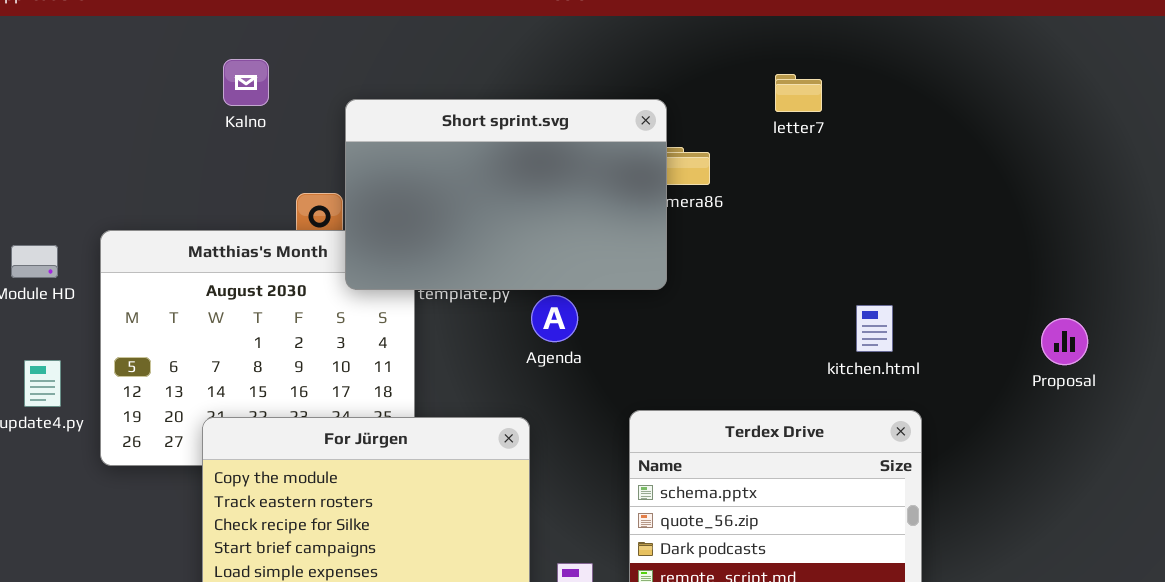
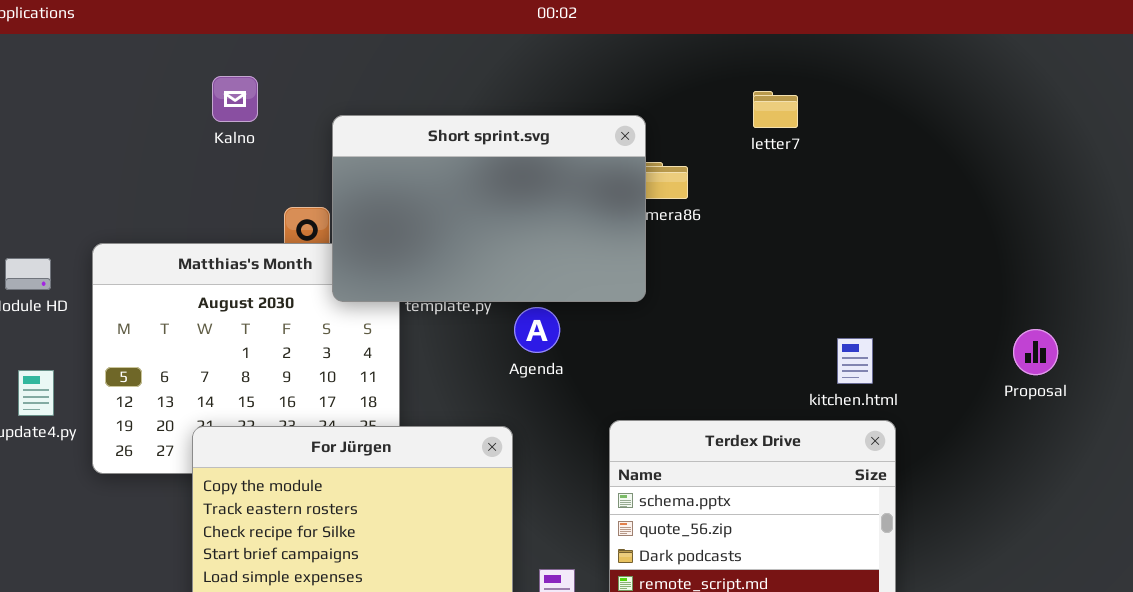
kitchen.html: [856,305,893,352] -> [837,338,873,384], moved

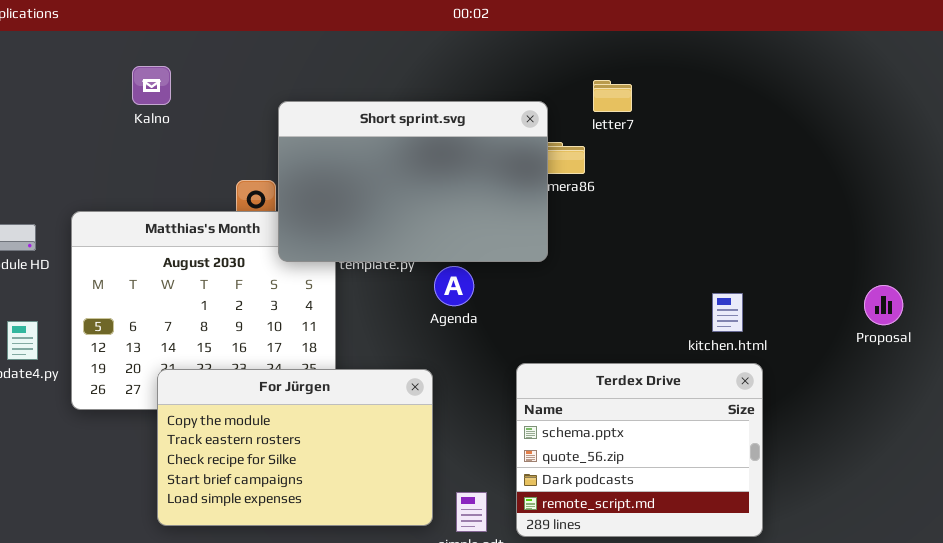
Kalno: [212,76,258,122] -> [132,66,171,105], moved
letter7: [753,91,798,128] -> [593,80,632,112], moved

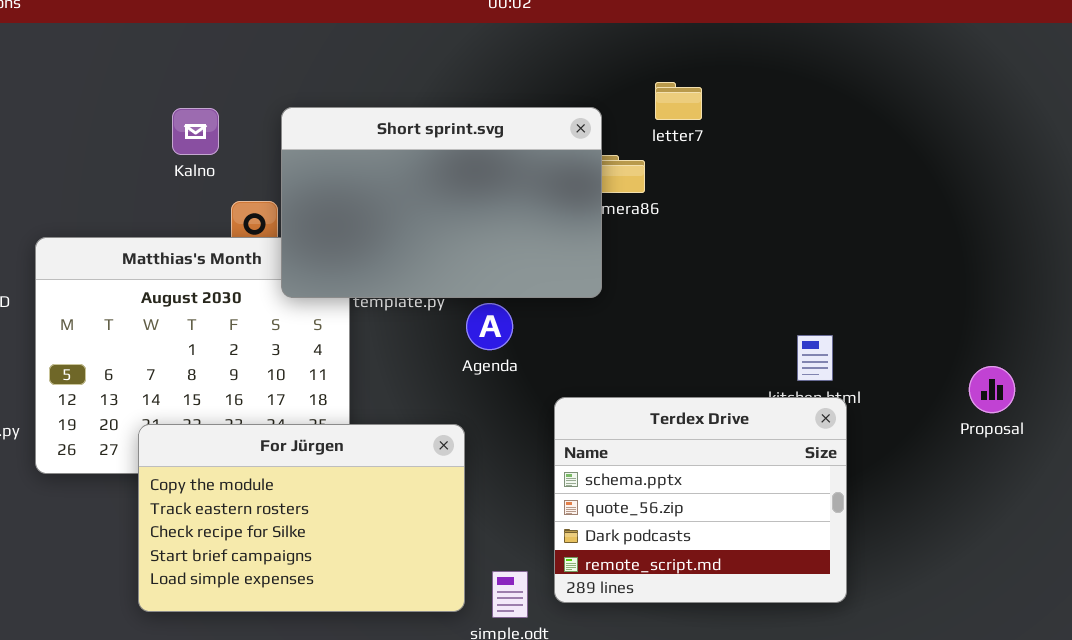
Kalno: [132,66,171,105] -> [172,108,219,155], moved
Proposal: [864,285,903,325] -> [969,366,1015,413], moved
Terdex Drive: [516,363,763,537] -> [554,397,847,603], moved

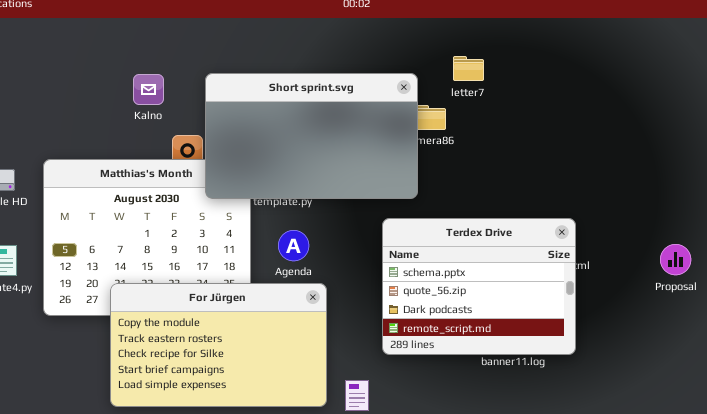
Agenda: [466,303,513,350] -> [278,230,309,261], moved
Terdex Drive: [554,397,847,603] -> [382,218,576,355], moved

